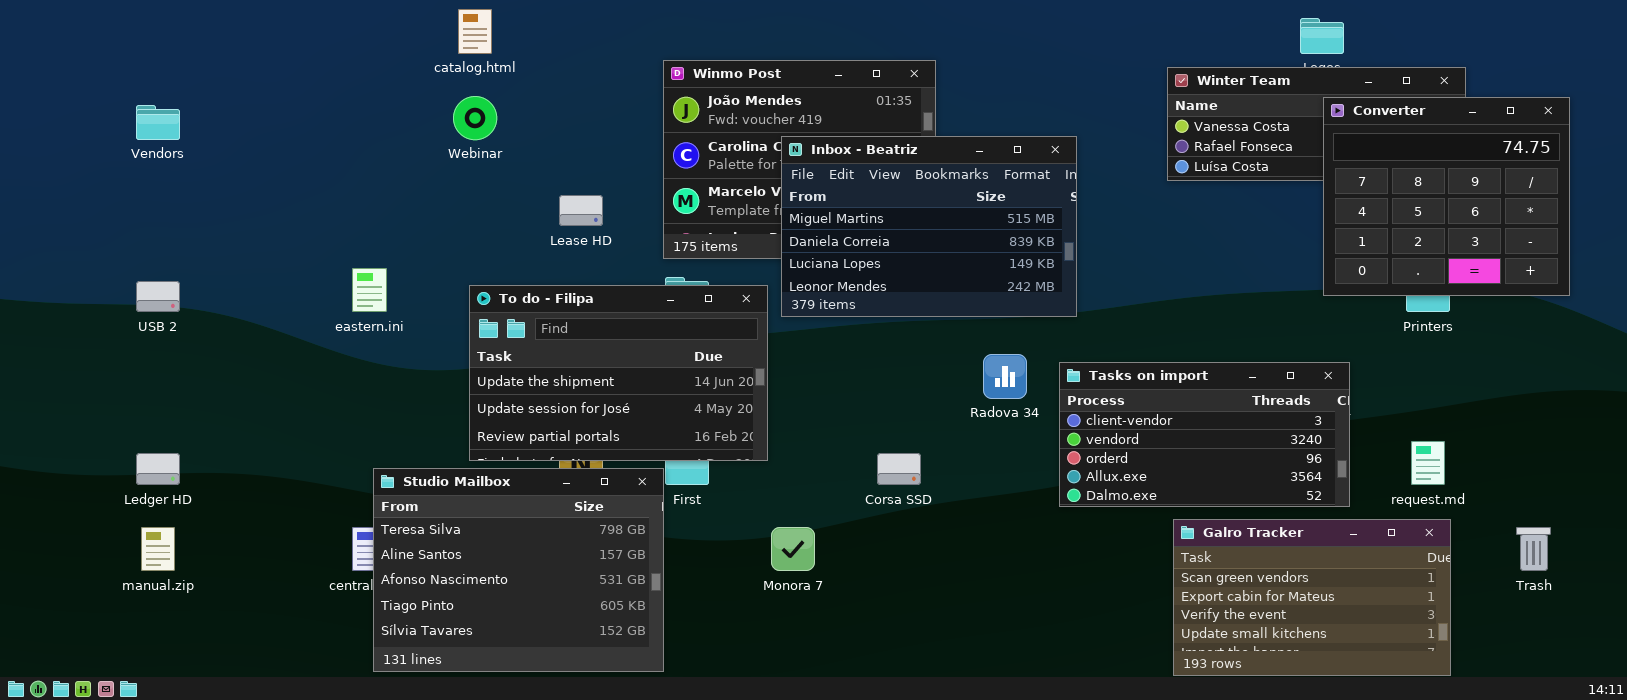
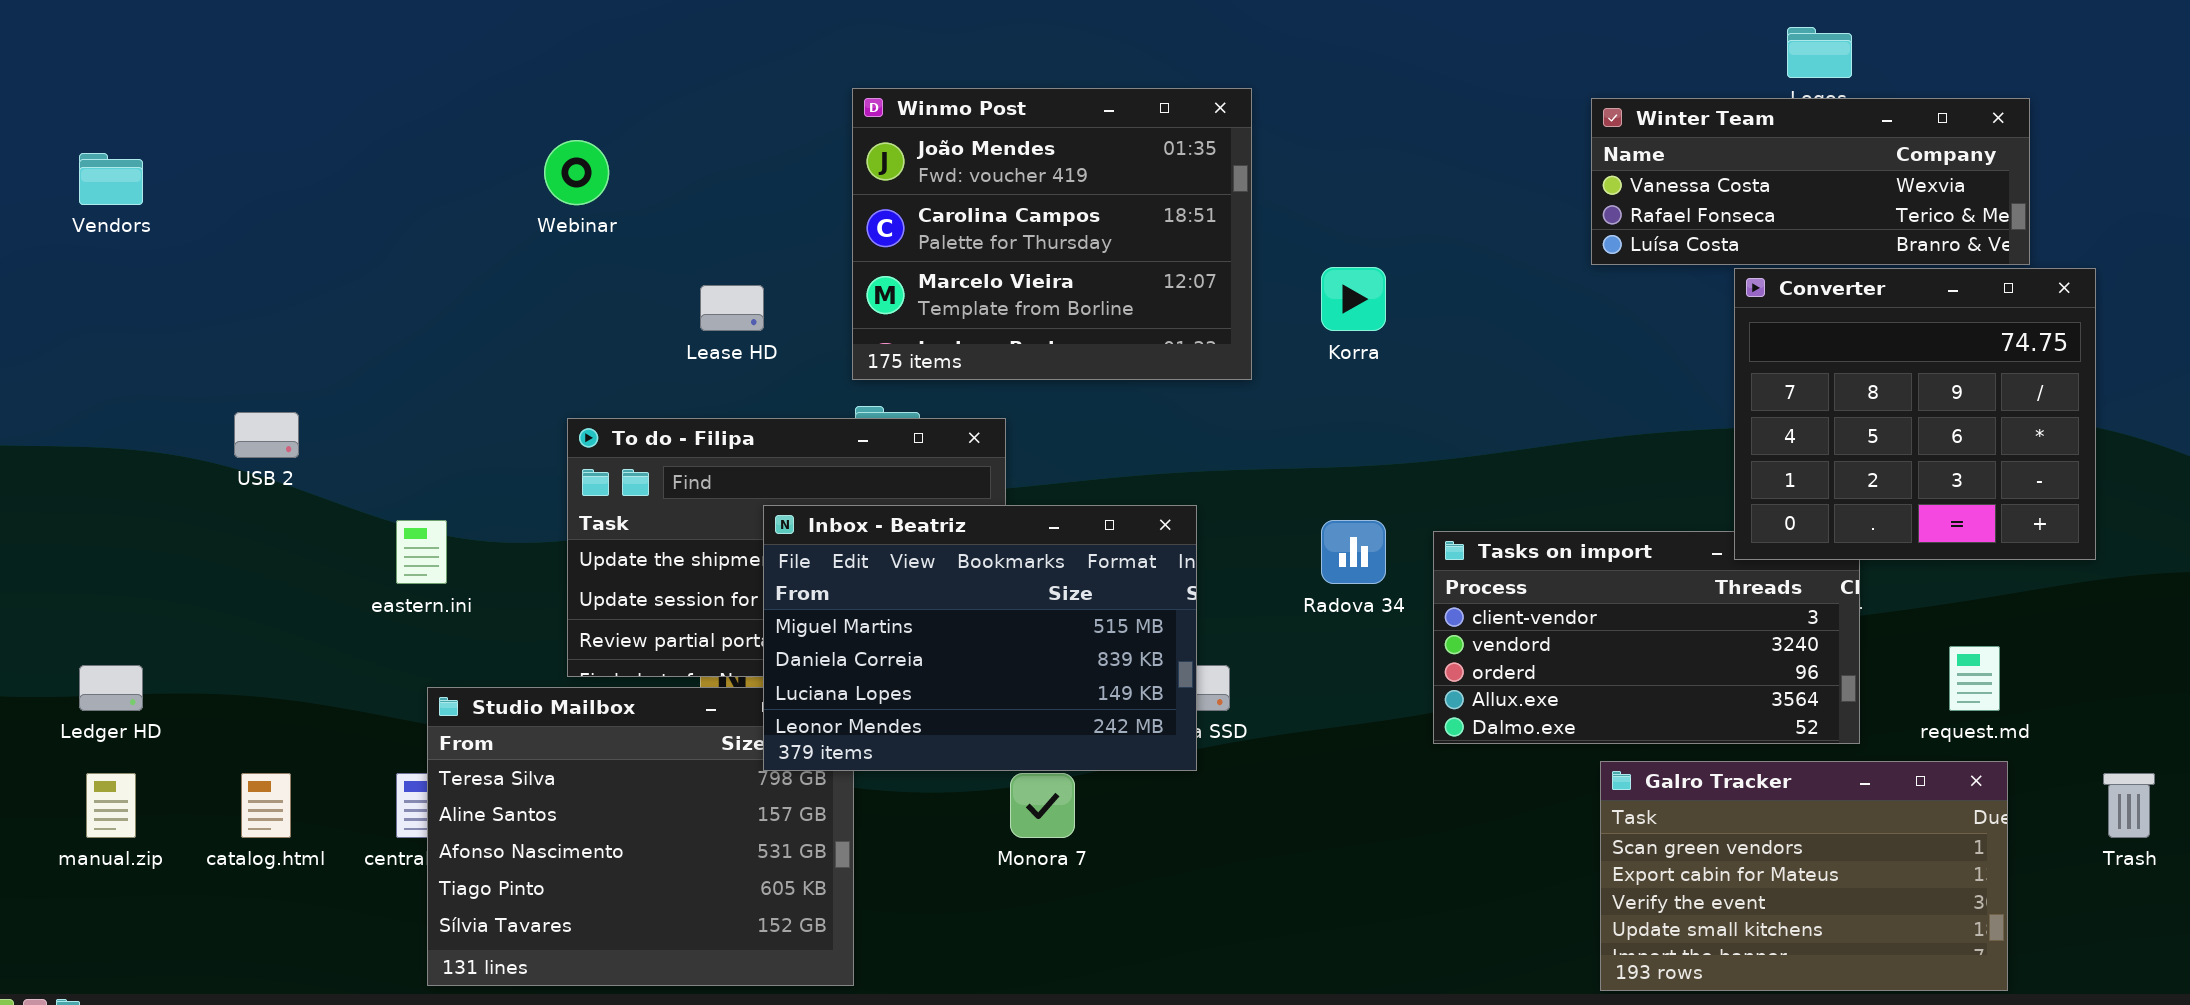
catalog.html: [458,9,492,54] -> [241,773,291,838], moved
Converter: [1323,97,1570,296] -> [1734,268,2096,560], moved
Inbox - Beatriz: [781,136,1077,317] -> [763,505,1197,771], moved
eastern.ini: [352,268,387,312] -> [396,520,447,584], moved
USB 2: [136,281,180,312] -> [234,412,299,458], moved

